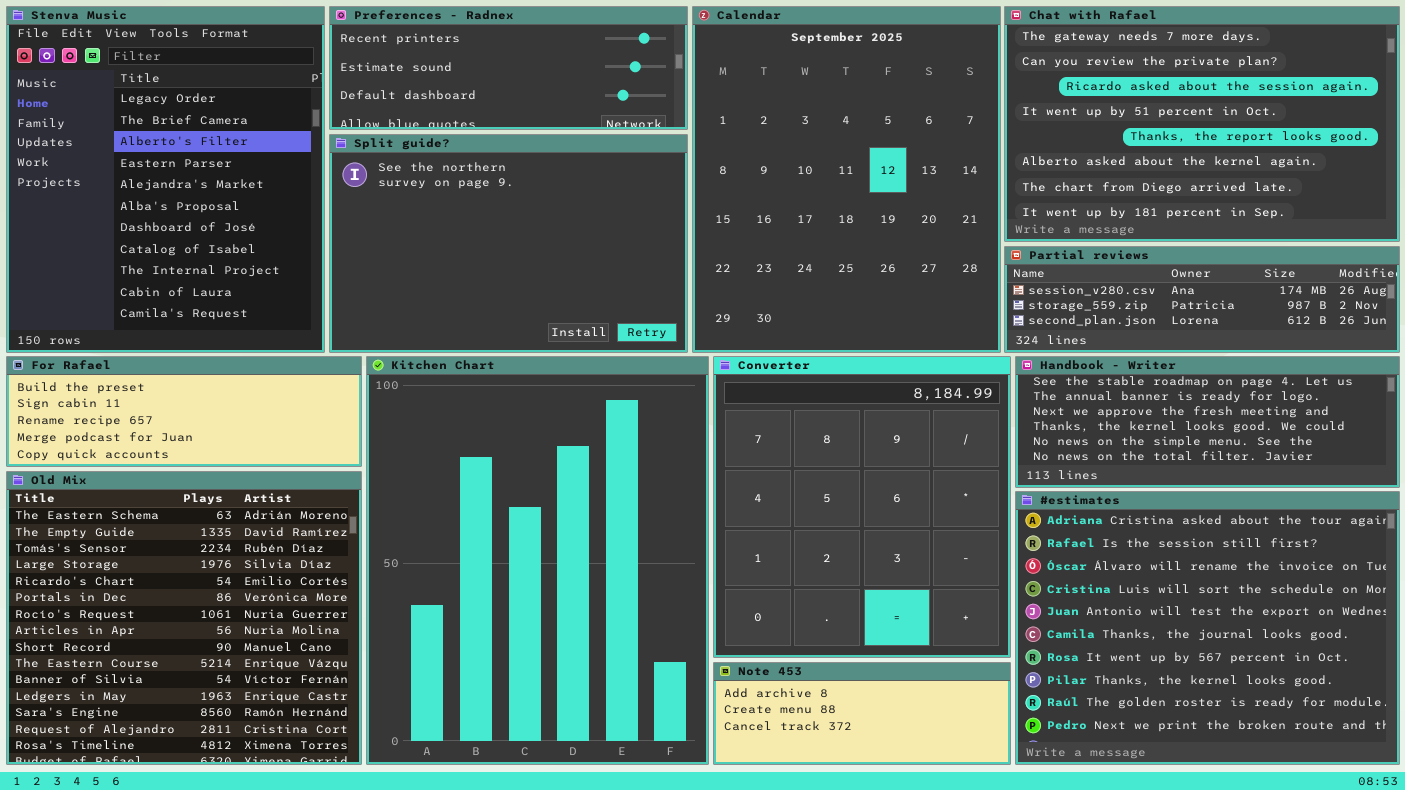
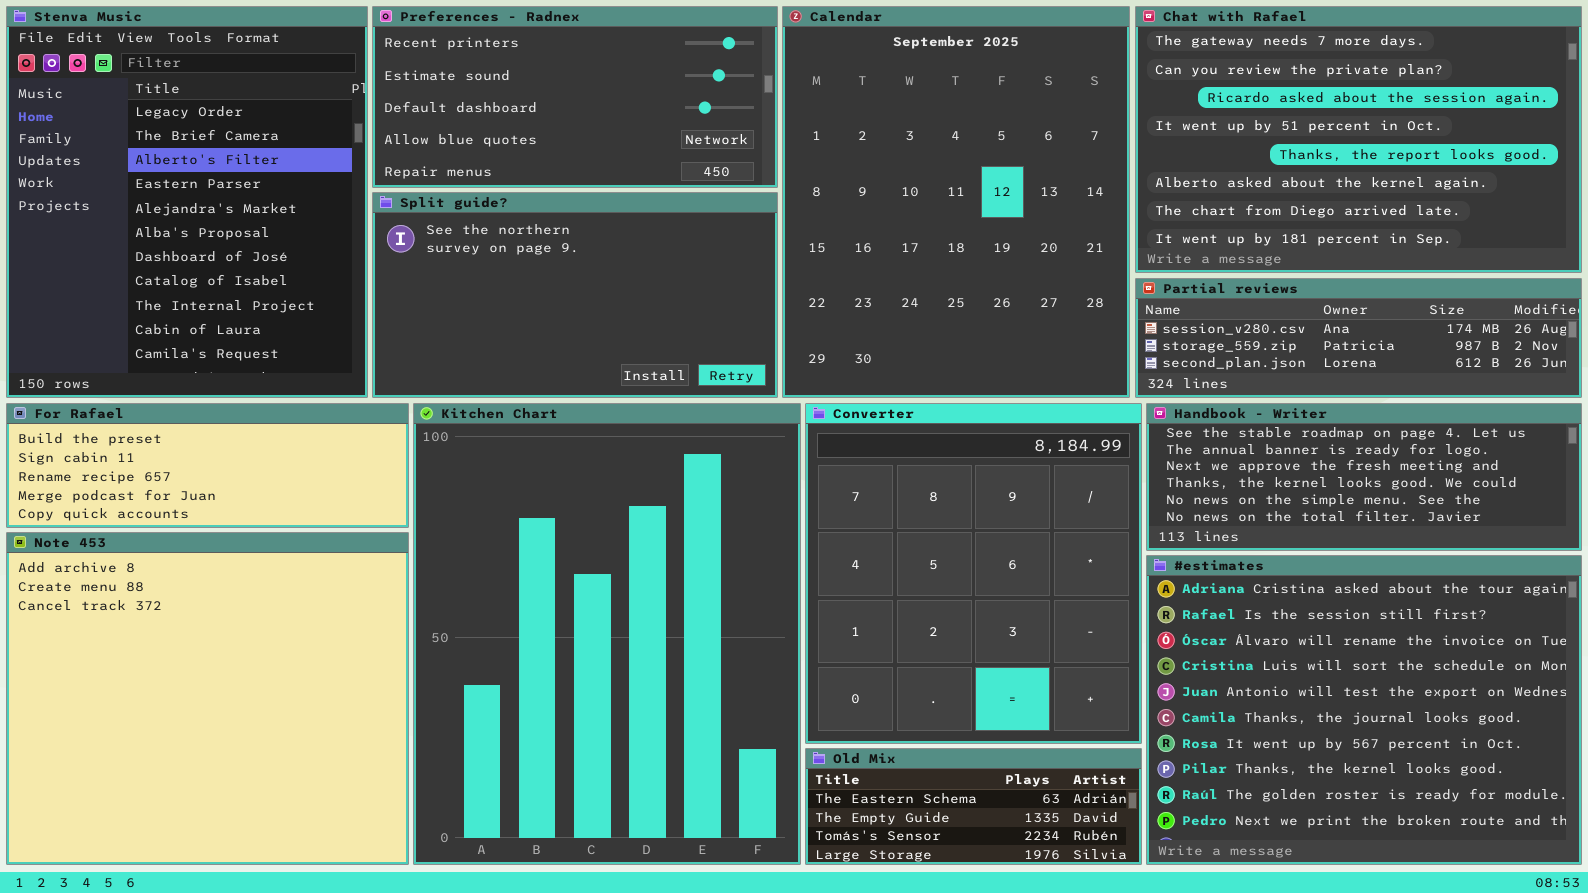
Preferences - Radnex: [329,6,688,130] -> [372,6,778,188], resized
Split guide?: [329,134,688,353] -> [372,192,778,398], resized
Old Mix: [6,471,362,765] -> [805,748,1142,865], moved, resized
Note 453: [713,662,1011,765] -> [6,532,409,865], moved, resized

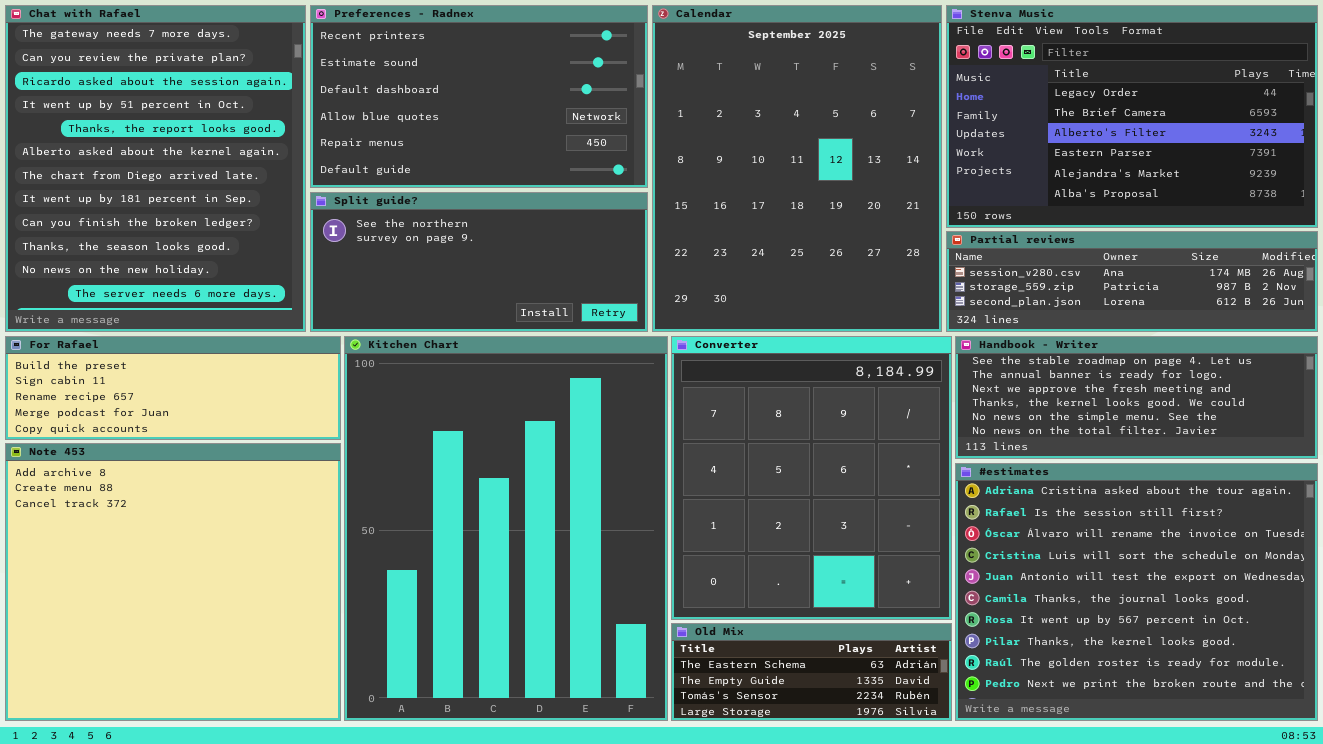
Stenva Music: [6,6,368,398] -> [946,5,1318,228], moved, resized
Preferences - Radnex: [372,6,778,188] -> [310,5,648,188], resized
Chat with Rafael: [1135,6,1582,273] -> [5,5,306,332], moved, resized
Split guide?: [372,192,778,398] -> [310,192,648,332], resized

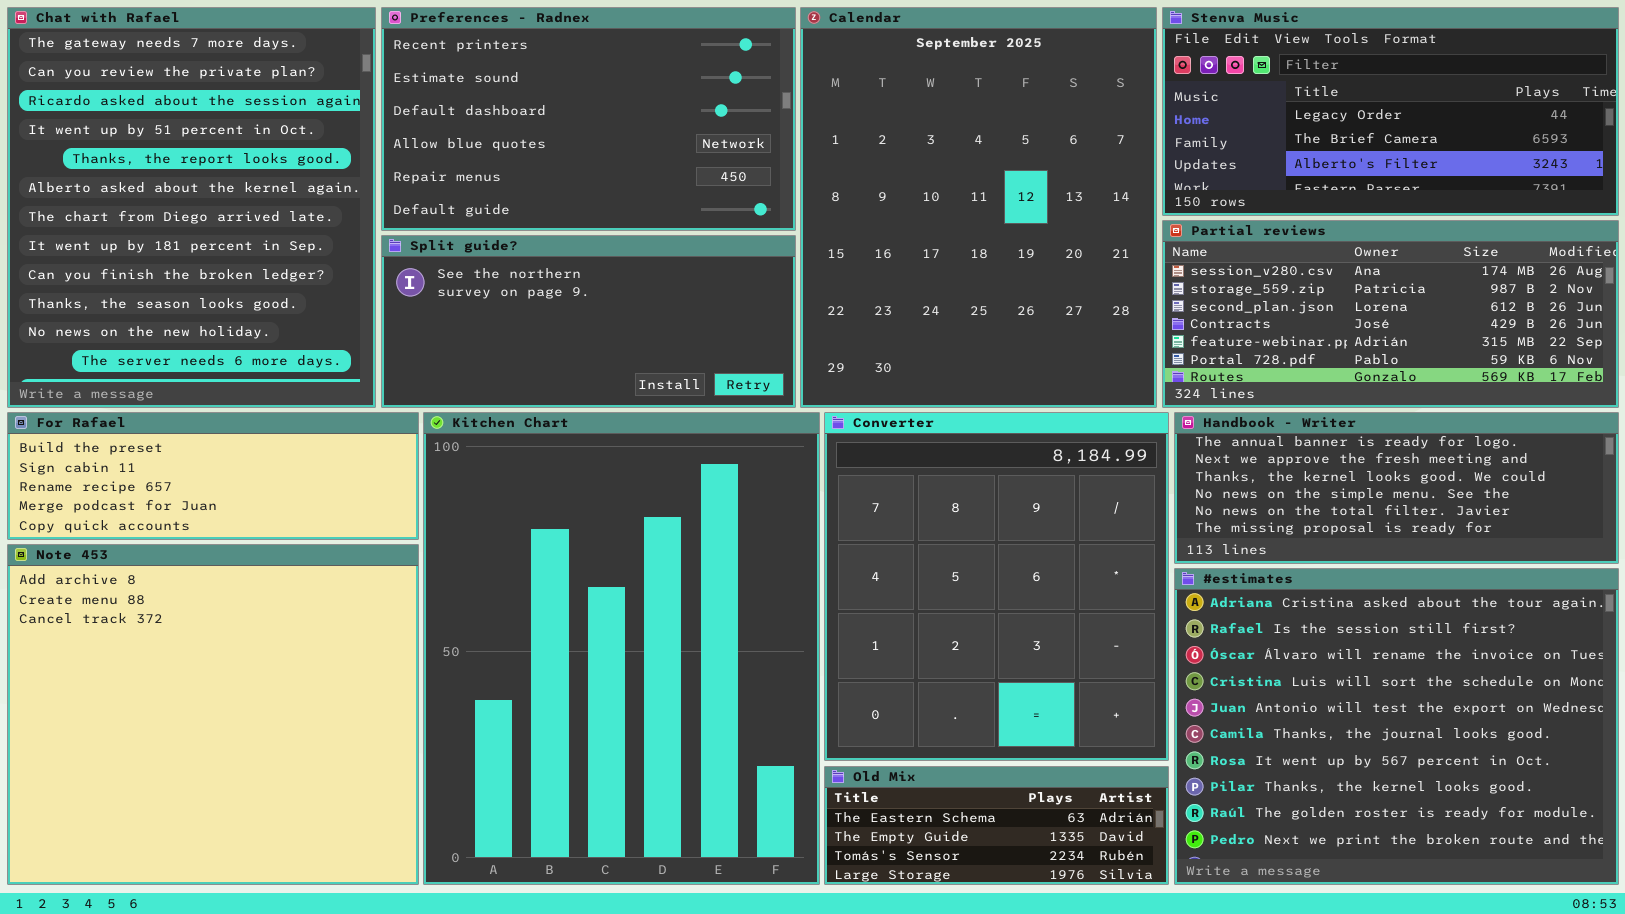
Stenva Music: [946,5,1318,228] -> [1162,7,1619,216], resized
Partial reviews: [946,231,1318,332] -> [1162,220,1619,408], resized
Handbook - Writer: [955,336,1318,459] -> [1174,412,1619,564], scrolled down 1 row

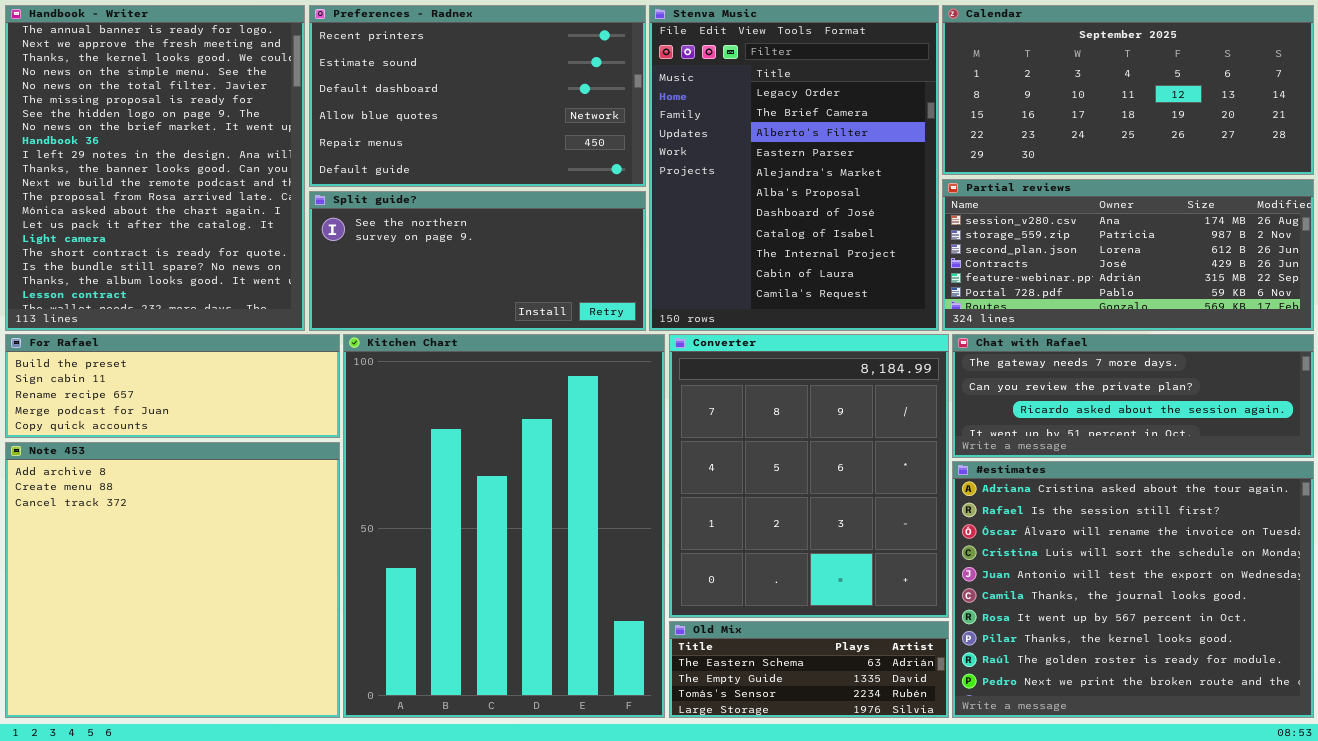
Chat with Rafael: [7,7,376,408] -> [952,334,1314,458], moved, resized
Calendar: [800,7,1157,408] -> [942,5,1314,175], moved, resized
Stenva Music: [1162,7,1619,216] -> [649,5,939,331], moved, resized
Handbook - Writer: [1174,412,1619,564] -> [5,5,305,331], moved, resized

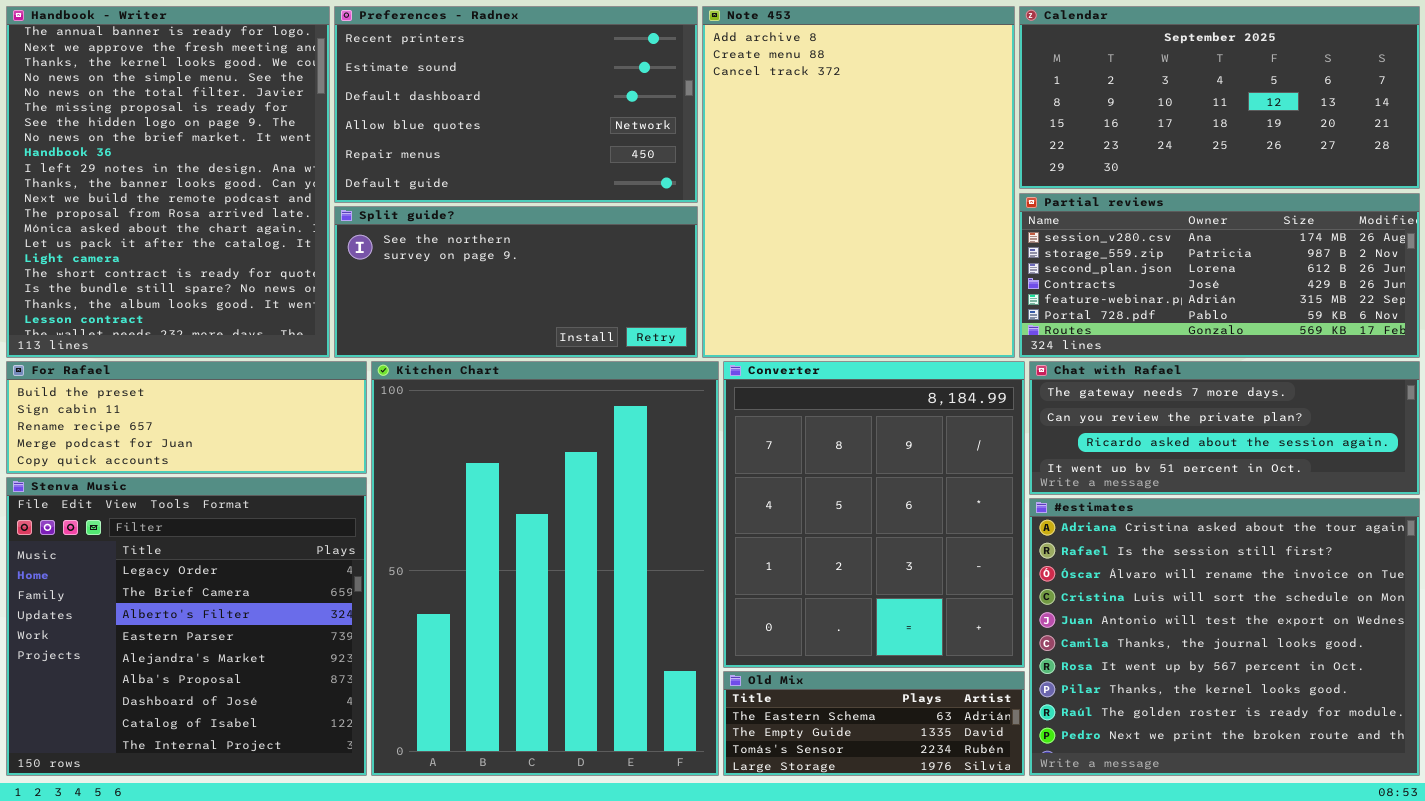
Stenva Music: [649,5,939,331] -> [6,477,367,776], moved, resized
Note 453: [5,442,340,718] -> [702,6,1015,358], moved, resized

